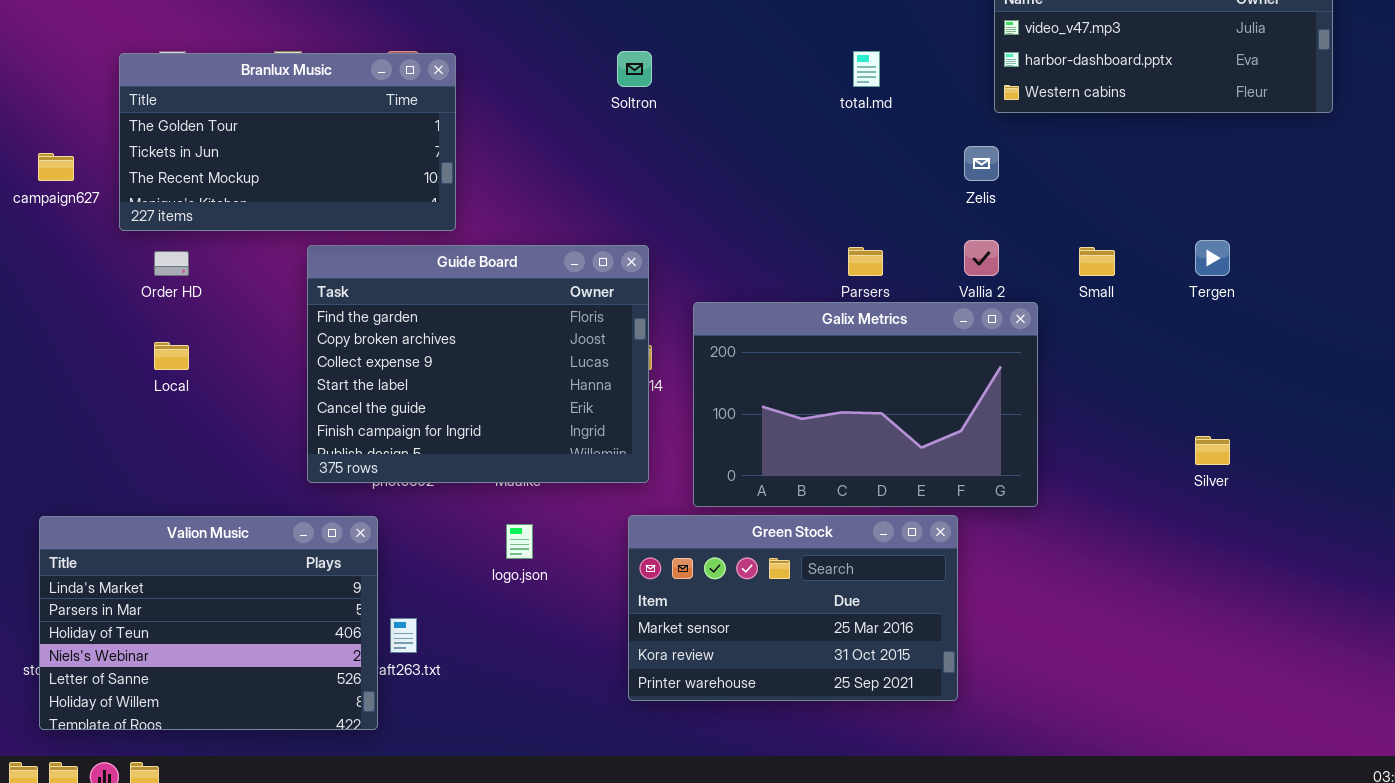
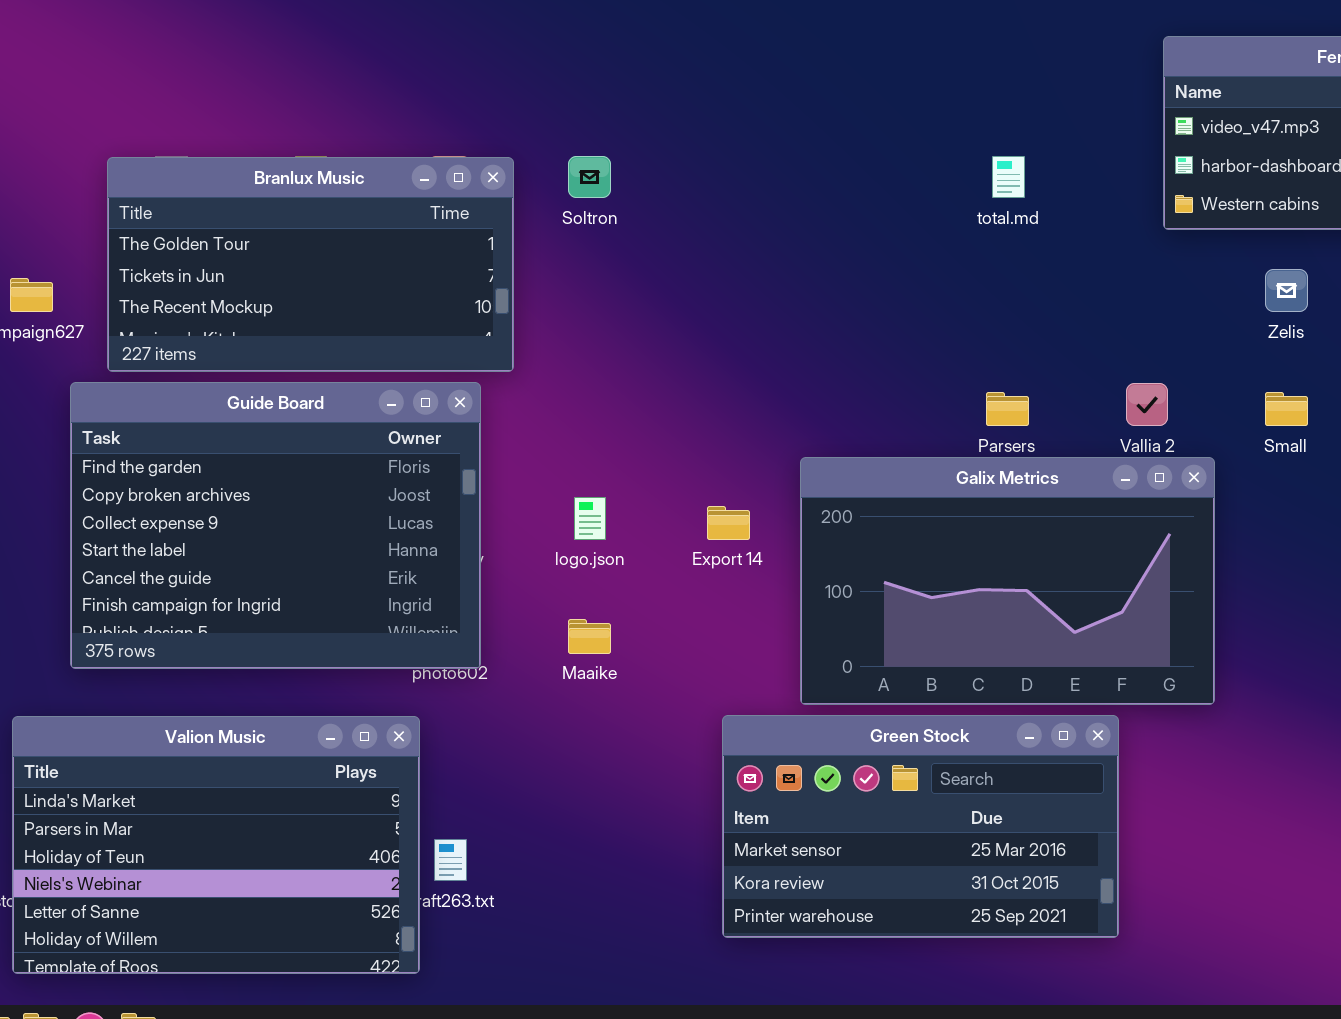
Soltron: [617,51,652,87] -> [568,156,611,198], moved
Zelis: [964,146,999,181] -> [1265,269,1308,312], moved
Guide Board: [307,245,649,483] -> [70,382,481,669], moved
logo.json: [506,524,533,559] -> [574,497,606,540], moved

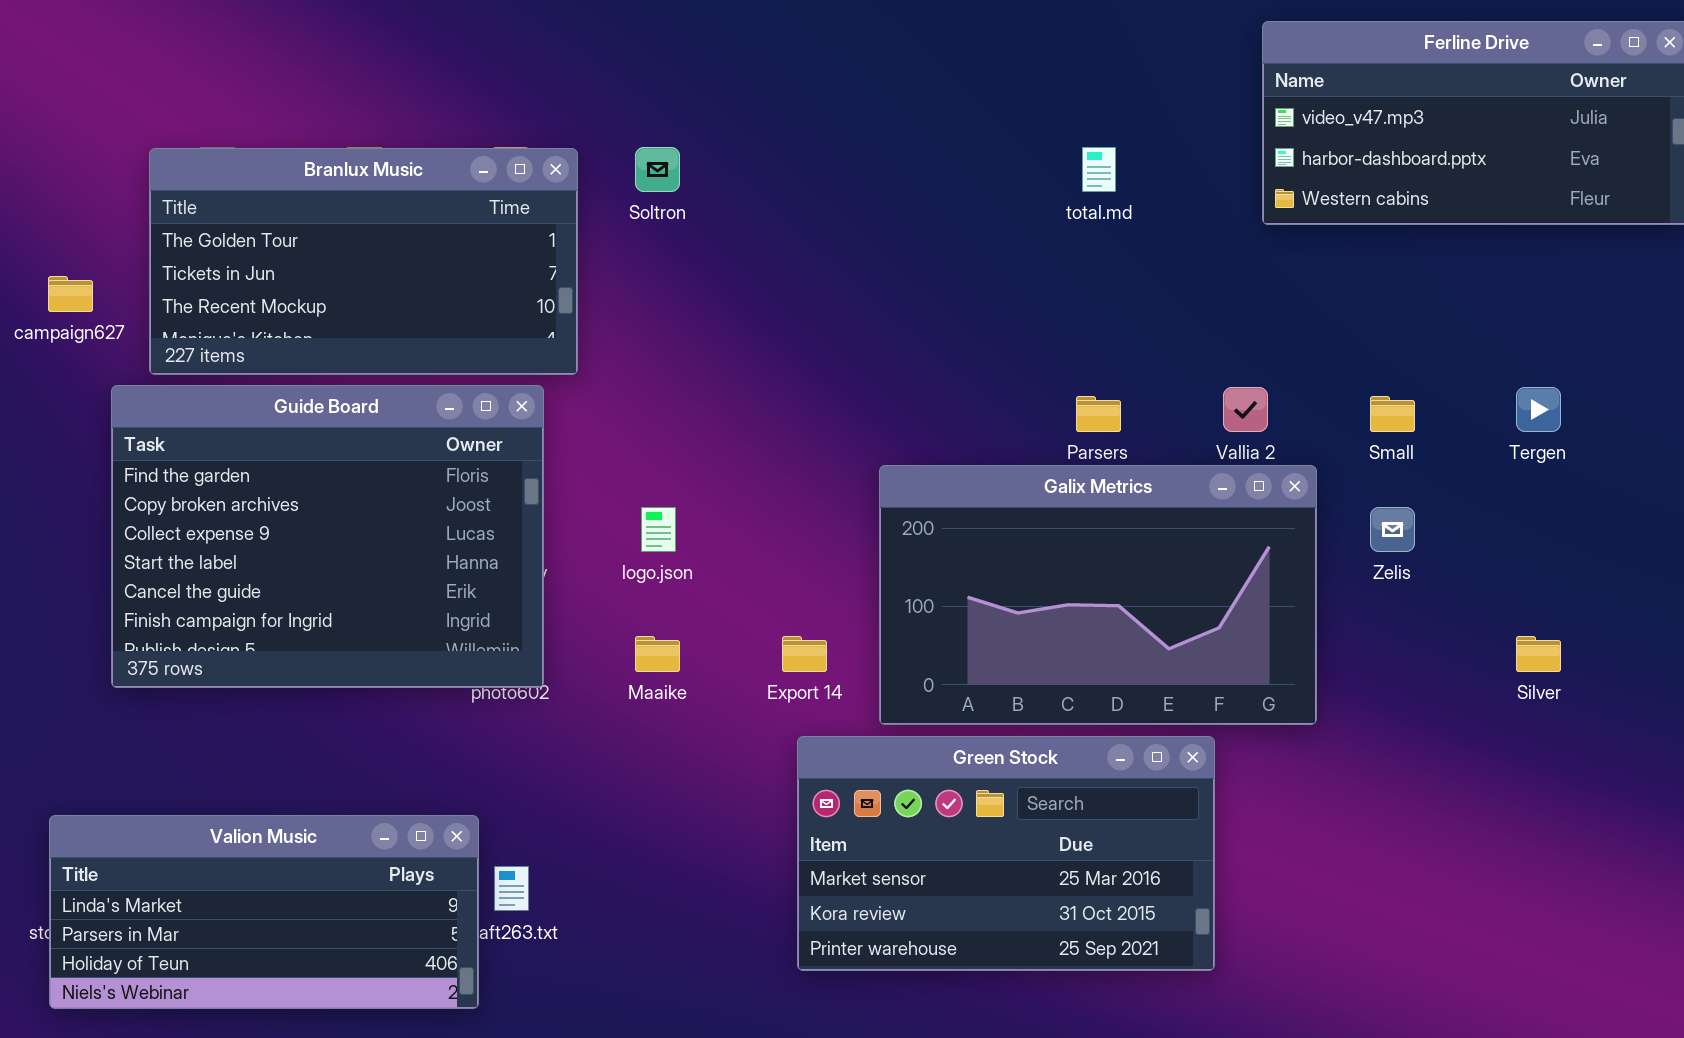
Zelis: [1265,269,1308,312] -> [1370,507,1415,552], moved
Export 14: [707,506,750,540] -> [782,636,827,672], moved
Valion Music: [12,716,420,974] -> [49,815,479,1009], resized

